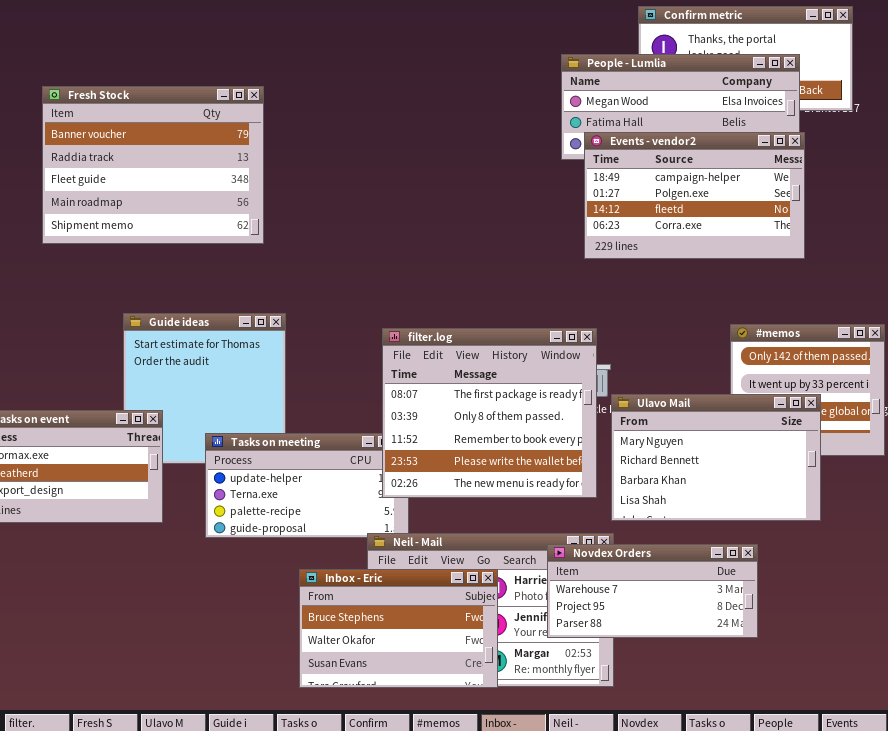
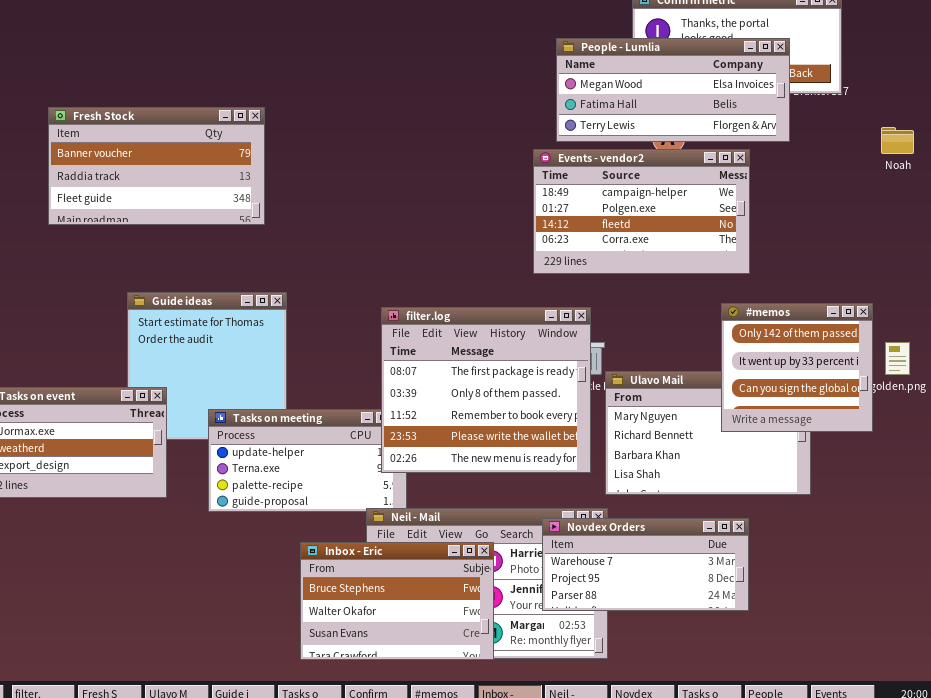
Fresh Stock: [42,86,264,244] -> [48,107,265,225], resized
Events - vendor2: [584,132,805,259] -> [533,149,750,274], moved
#memos: [730,324,885,456] -> [721,303,873,432], raised

